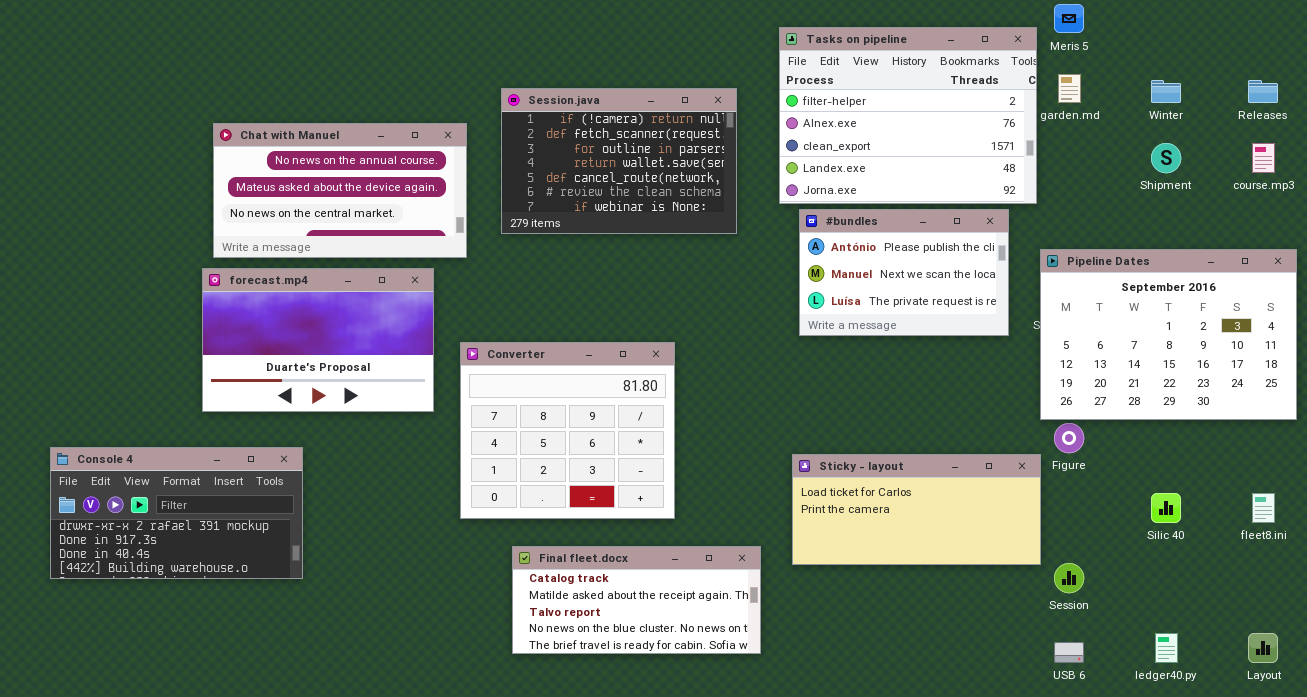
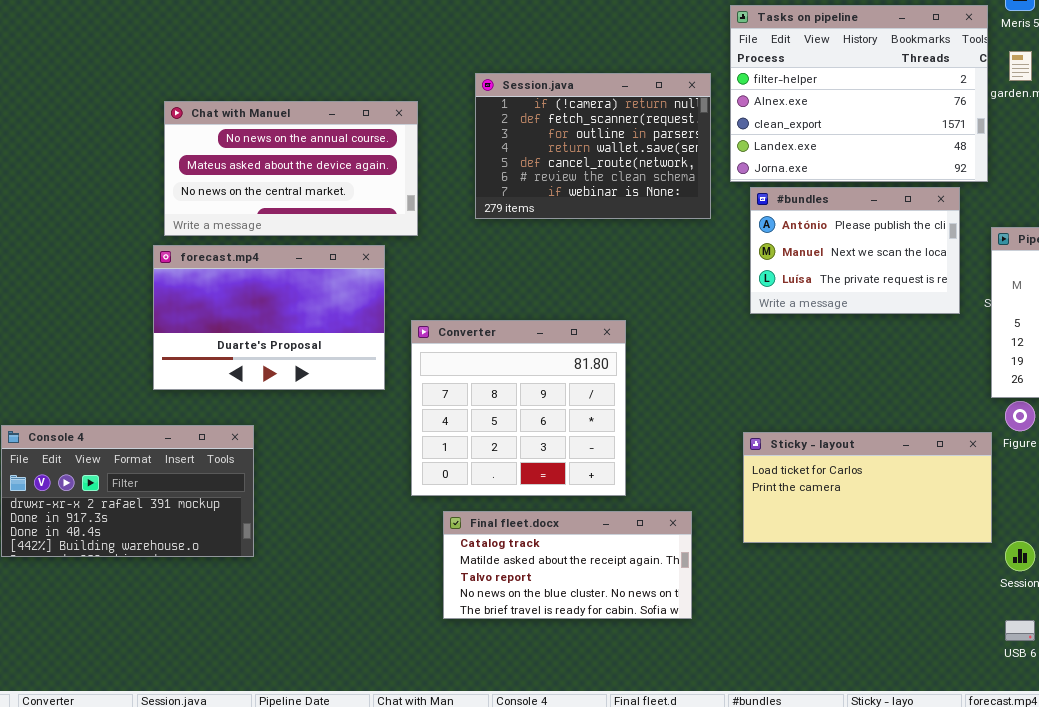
Session.java: [501,88,737,234] -> [475,73,711,219], moved
Final fleet.docx: [512,546,761,654] -> [443,511,692,619], moved

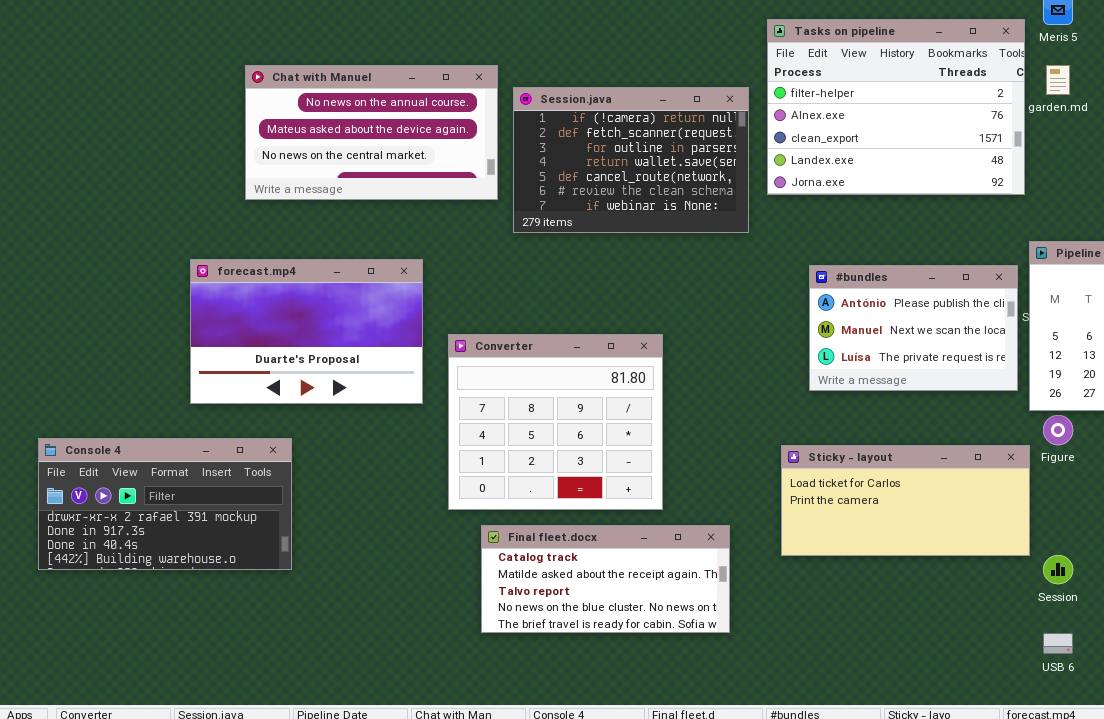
Chat with Manuel: [164,101,418,236] -> [245,65,498,200], moved
#bundles: [750,187,960,314] -> [809,265,1018,391], moved

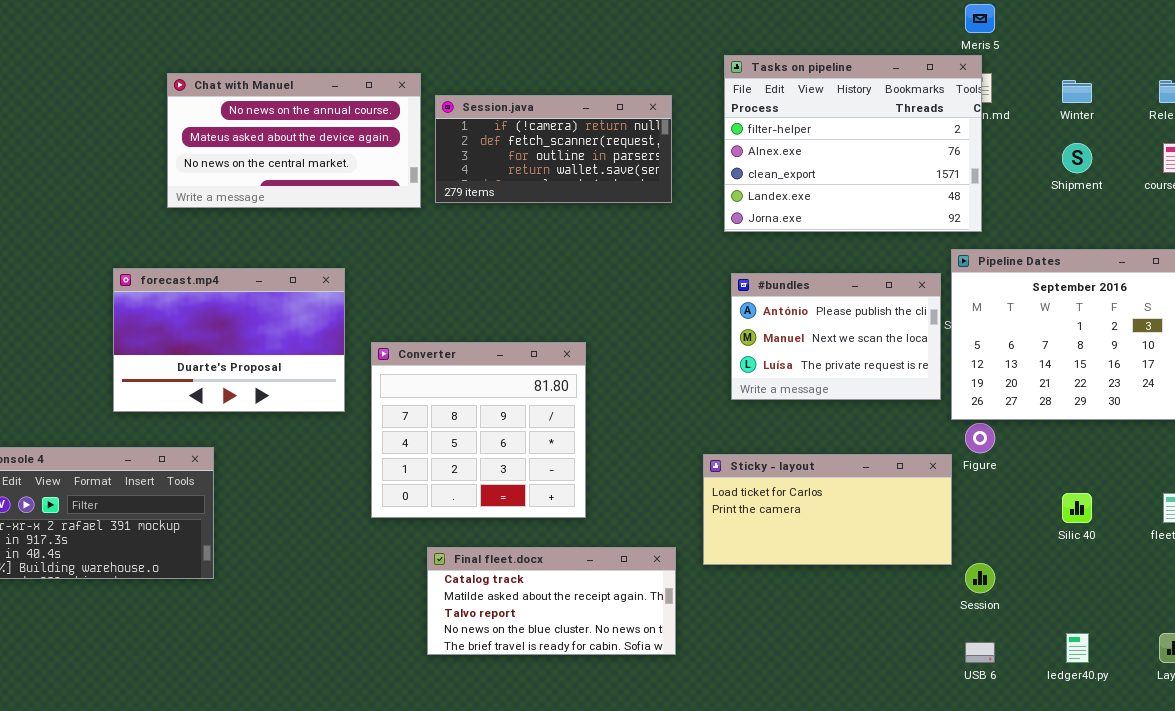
Tasks on pipeline: [767,19,1025,195] -> [724,55,982,232], moved
Session.java: [513,87,749,233] -> [435,95,672,203], resized
Final fleet.docx: [481,525,730,633] -> [427,547,676,655], moved

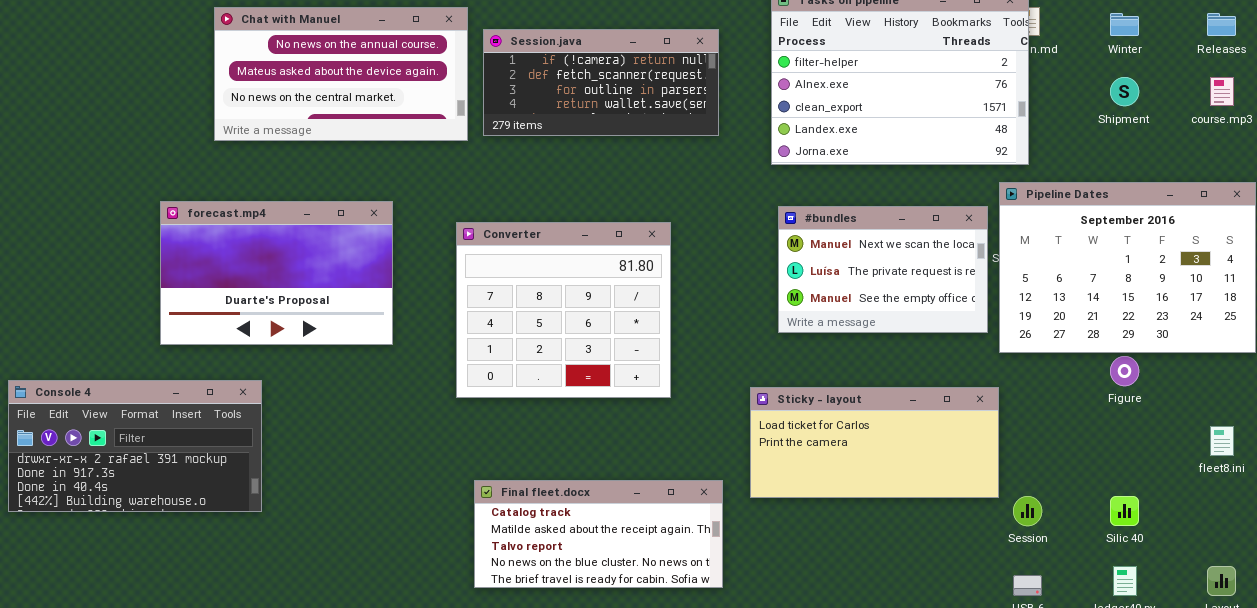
#bundles: [731,273,941,400] -> [778,206,988,333], scrolled down 1 row
Converter: [371,342,586,518] -> [456,222,671,398], moved
Figure: [965,423,995,453] -> [1110,356,1139,386], moved
Silic 40: [1062,493,1092,523] -> [1110,496,1139,526], moved

